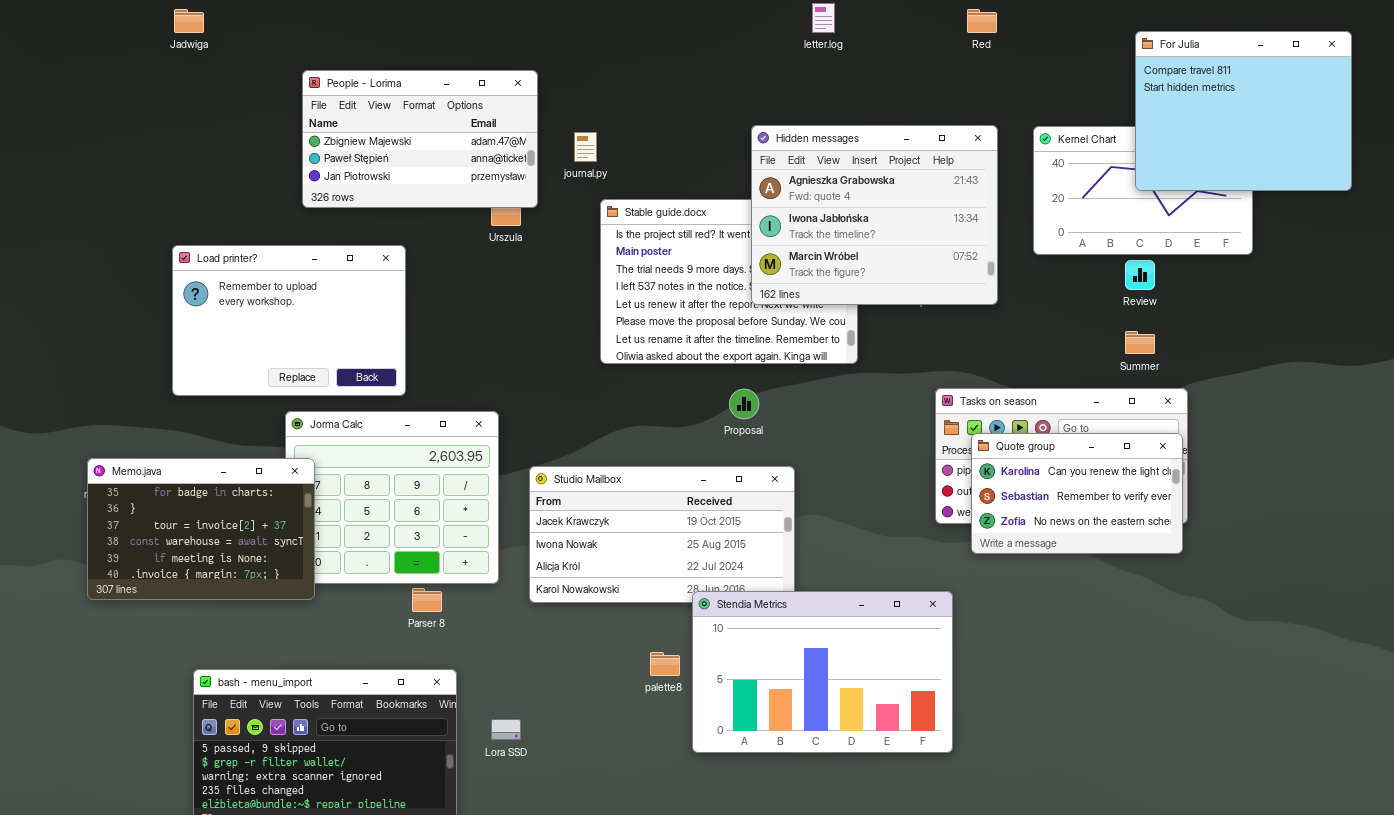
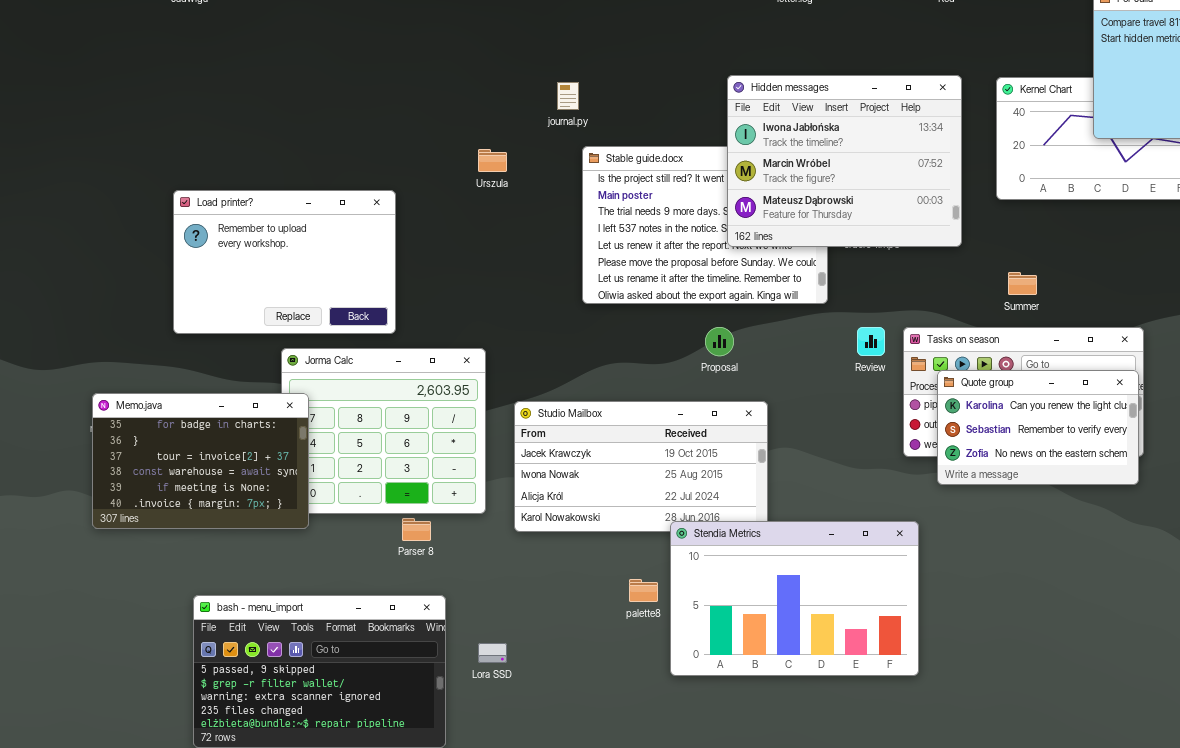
People - Lorima: [302,70,538,208] -> none, closed
Hidden messages: [751,125,998,305] -> [727,75,962,247], scrolled down 1 row
Review: [1125,260,1155,290] -> [857,327,885,356], moved
Summer: [1125,331,1155,354] -> [1008,272,1037,295], moved

